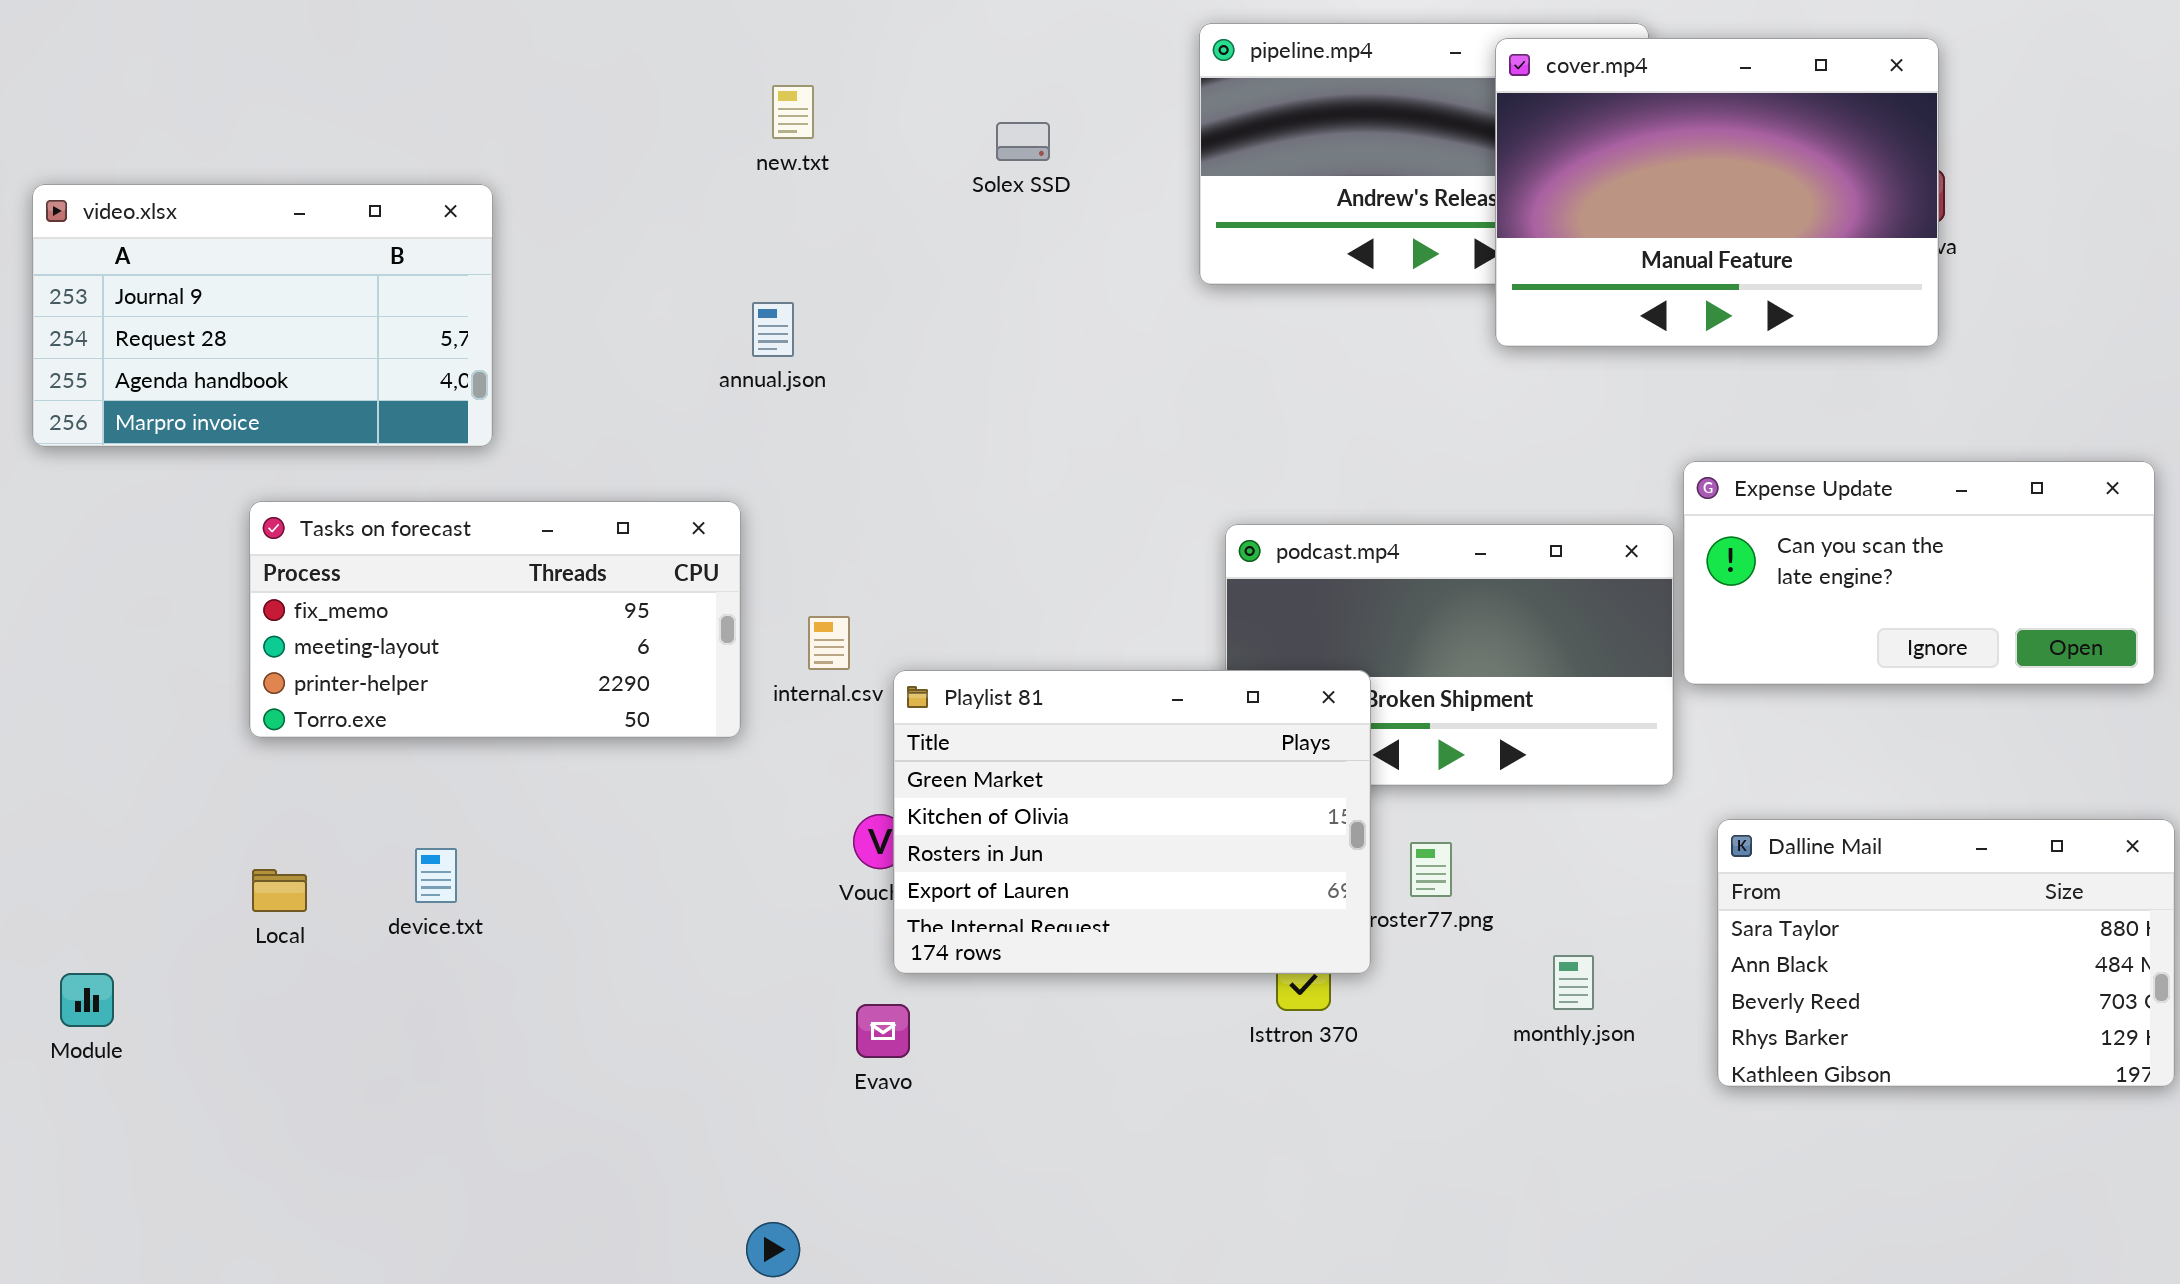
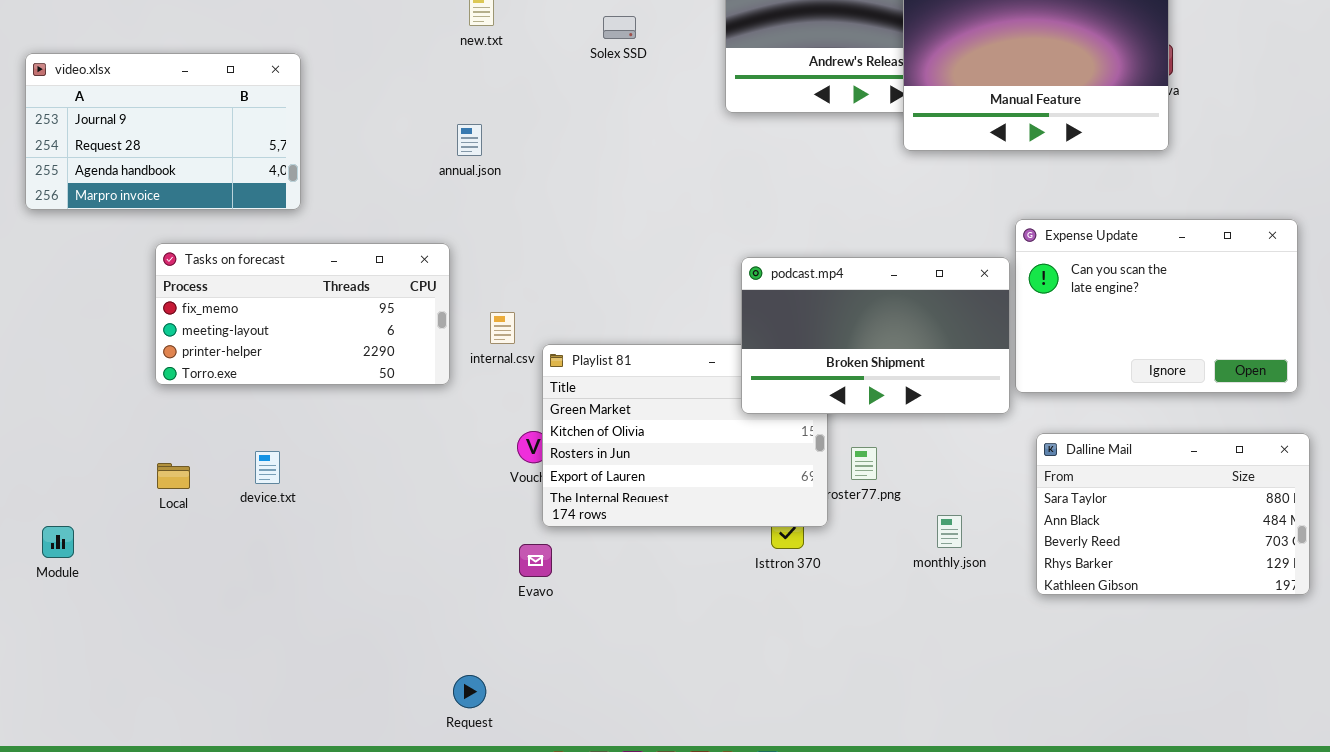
Expense Update: [1683,461,2155,685] -> [1015,219,1298,393], resized
podcast.mp4: [1225,524,1674,786] -> [741,257,1010,414], raised

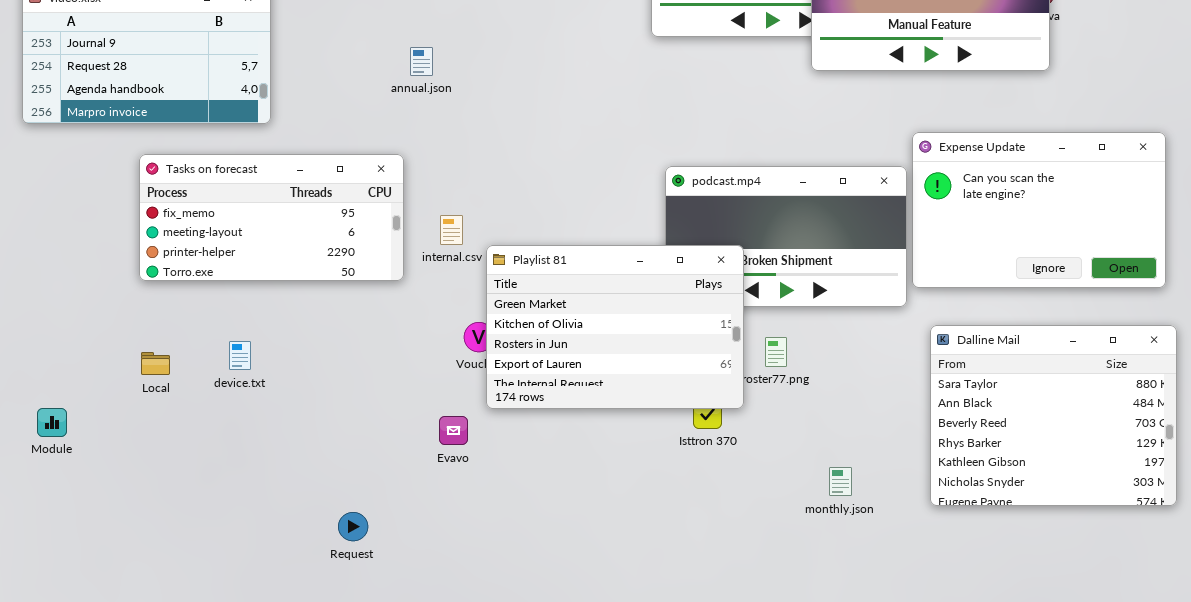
Playlist 81: [542,344,828,527] -> [486,245,744,409], raised
Dalline Mail: [1036,433,1310,595] -> [930,325,1177,506], resized
monthly.json: [937,515,962,548] -> [829,467,852,496], moved
Evavo: [519,544,552,577] -> [439,416,468,445], moved
Request: [453,675,486,708] -> [338,512,368,541], moved

